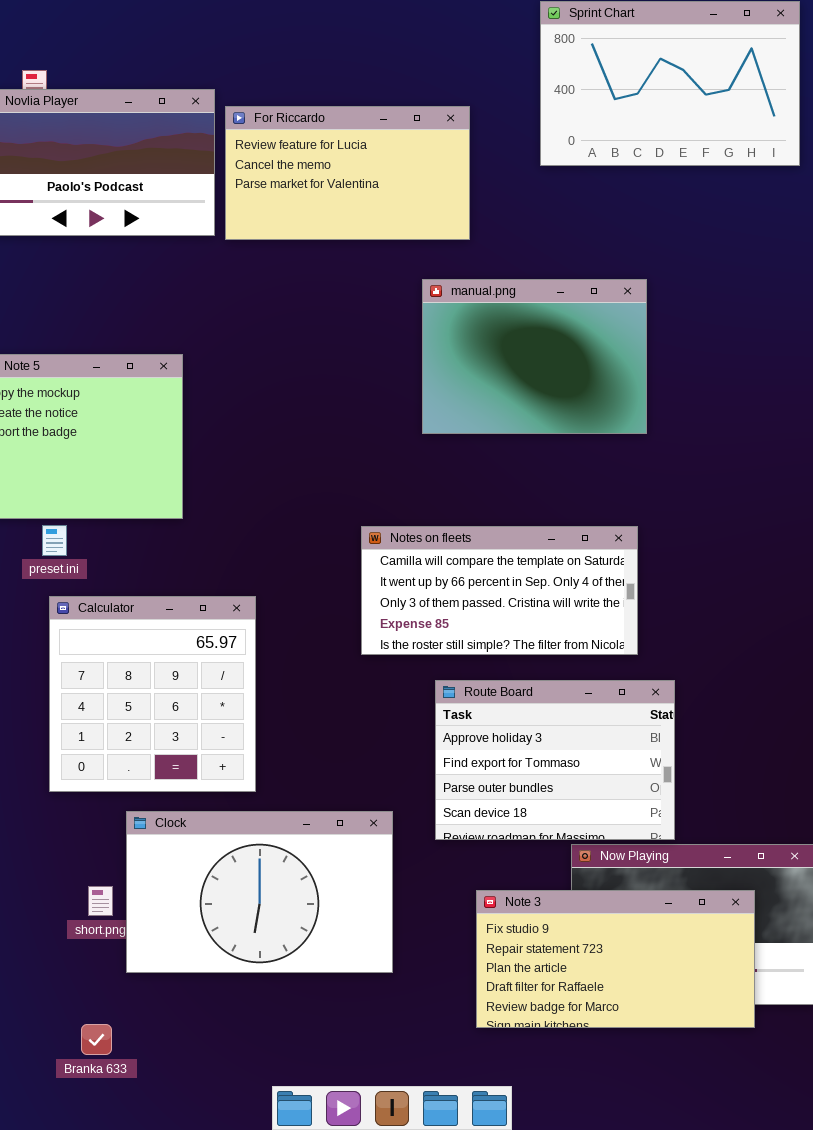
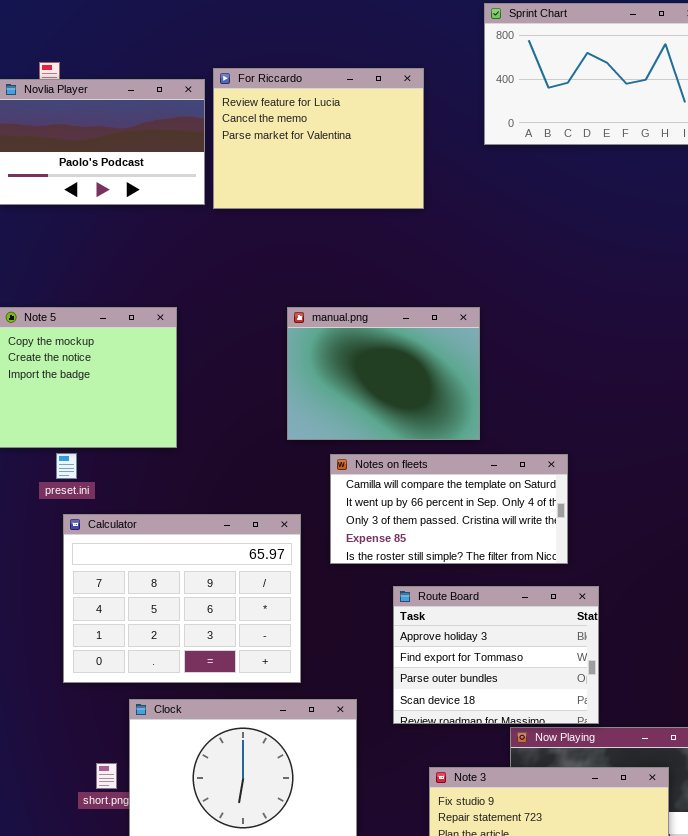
For Riccardo: [225,106,470,240] -> [213,68,424,209], resized
manual.png: [422,279,647,434] -> [287,307,480,440], moved
Calculator: [49,596,256,792] -> [63,514,301,683], resized

